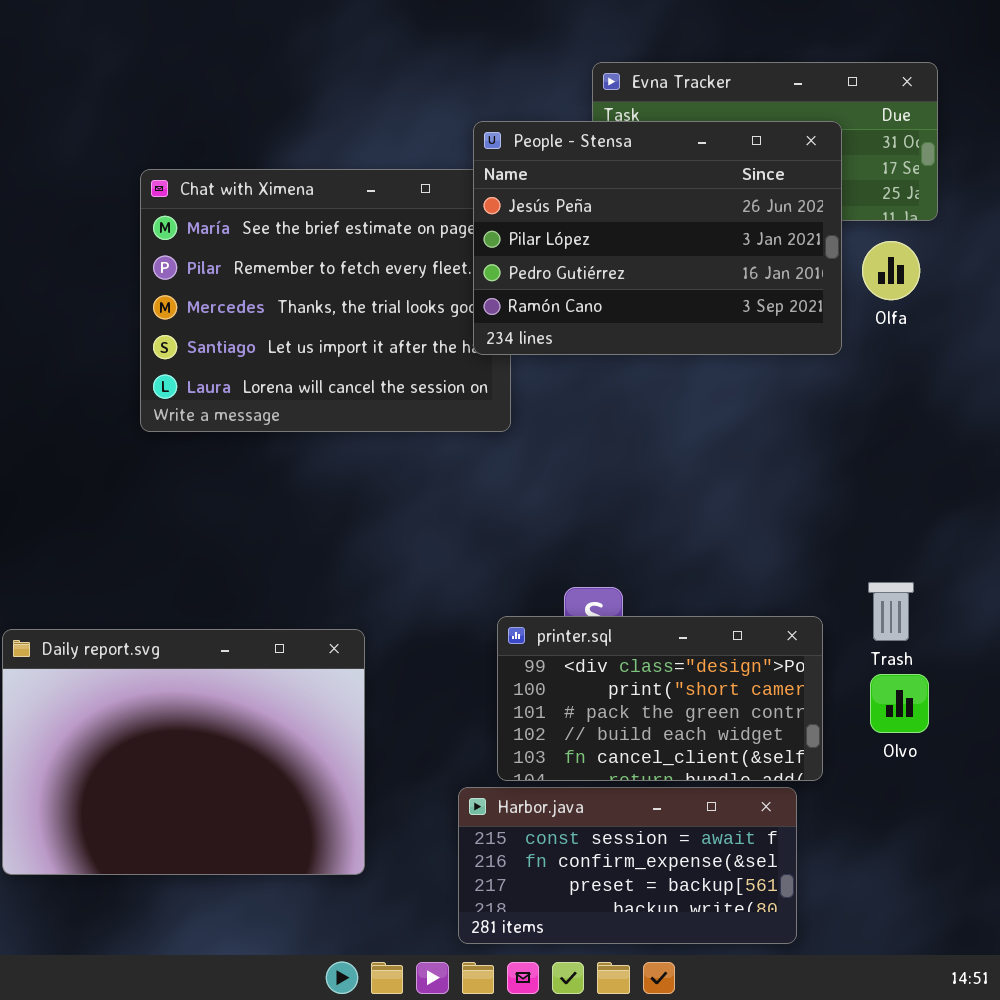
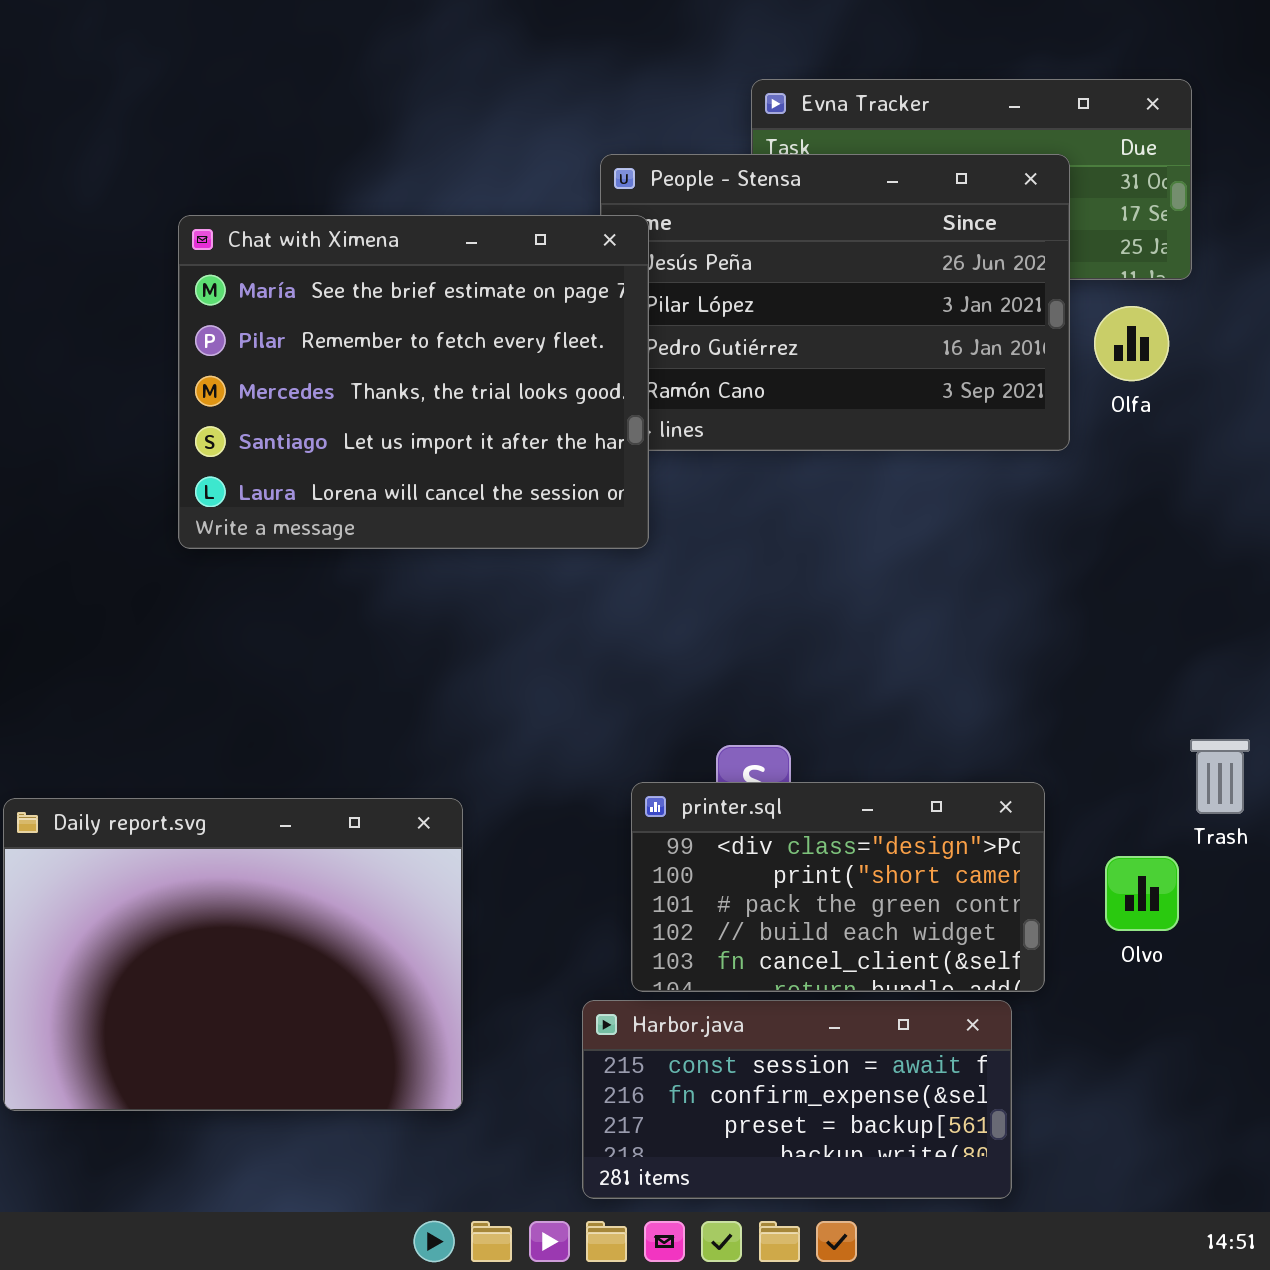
Chat with Ximena: [140,169,511,432] -> [178,215,649,549], raised
Trash: [868,582,914,641] -> [1190,739,1250,814], moved

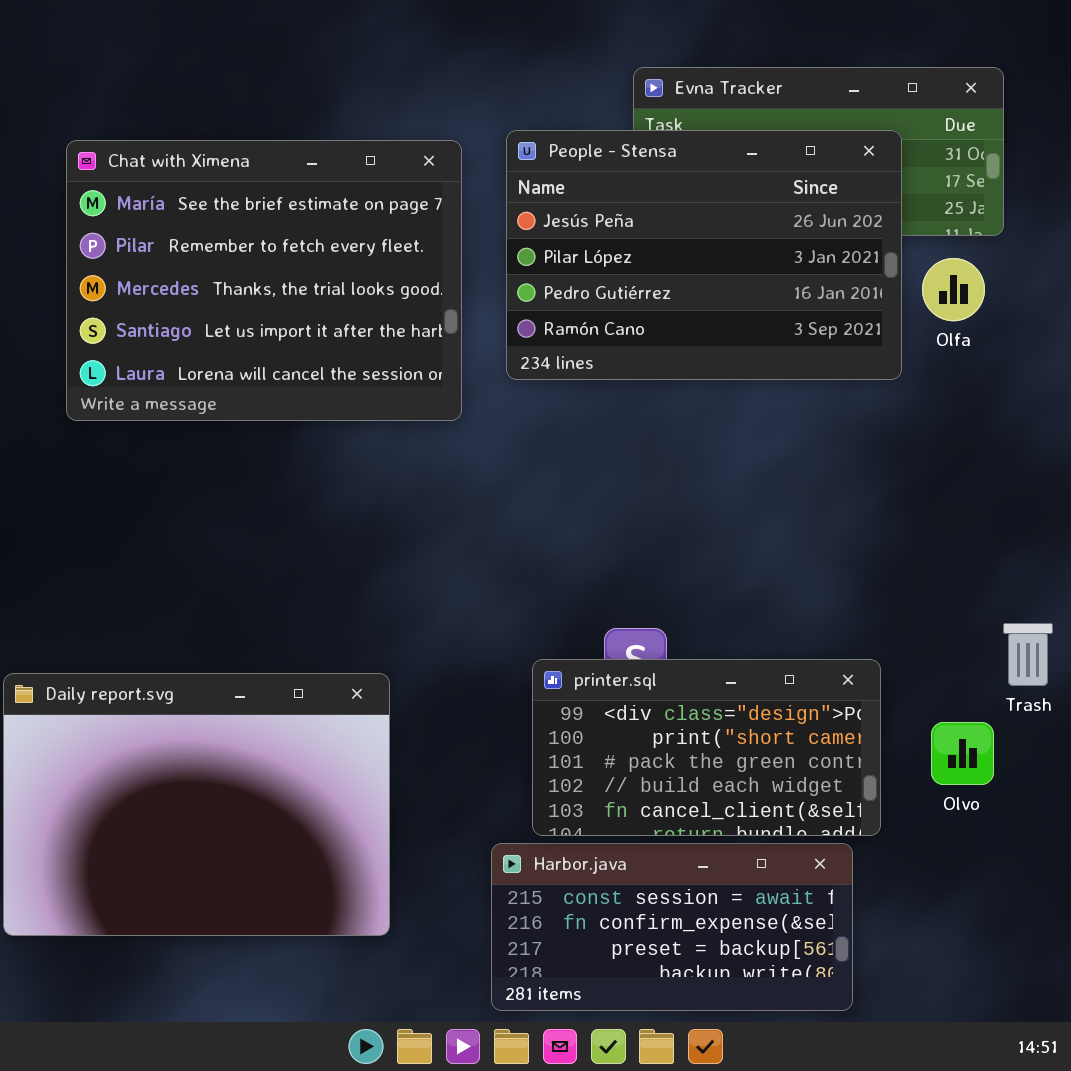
Chat with Ximena: [178,215,649,549] -> [66,140,462,421], moved

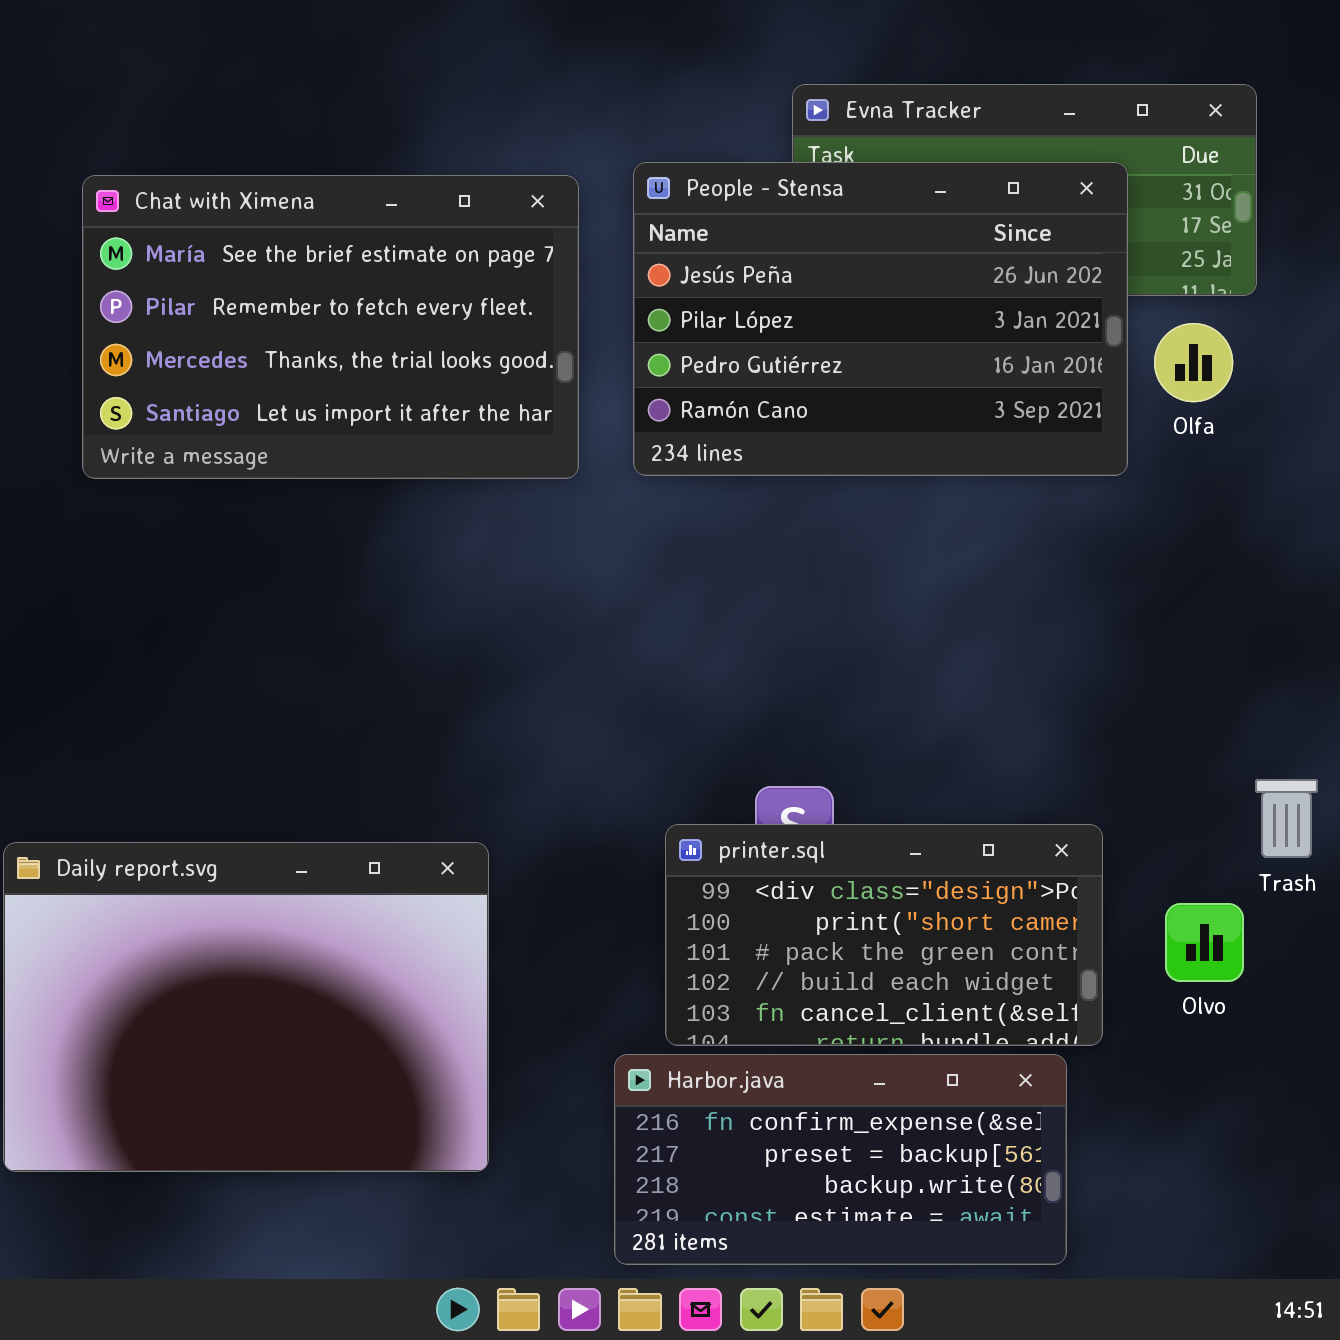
Chat with Ximena: [66,140,462,421] -> [82,175,579,479], resized
Harbor.java: [491,843,853,1011] -> [614,1054,1067,1265], scrolled down 1 row

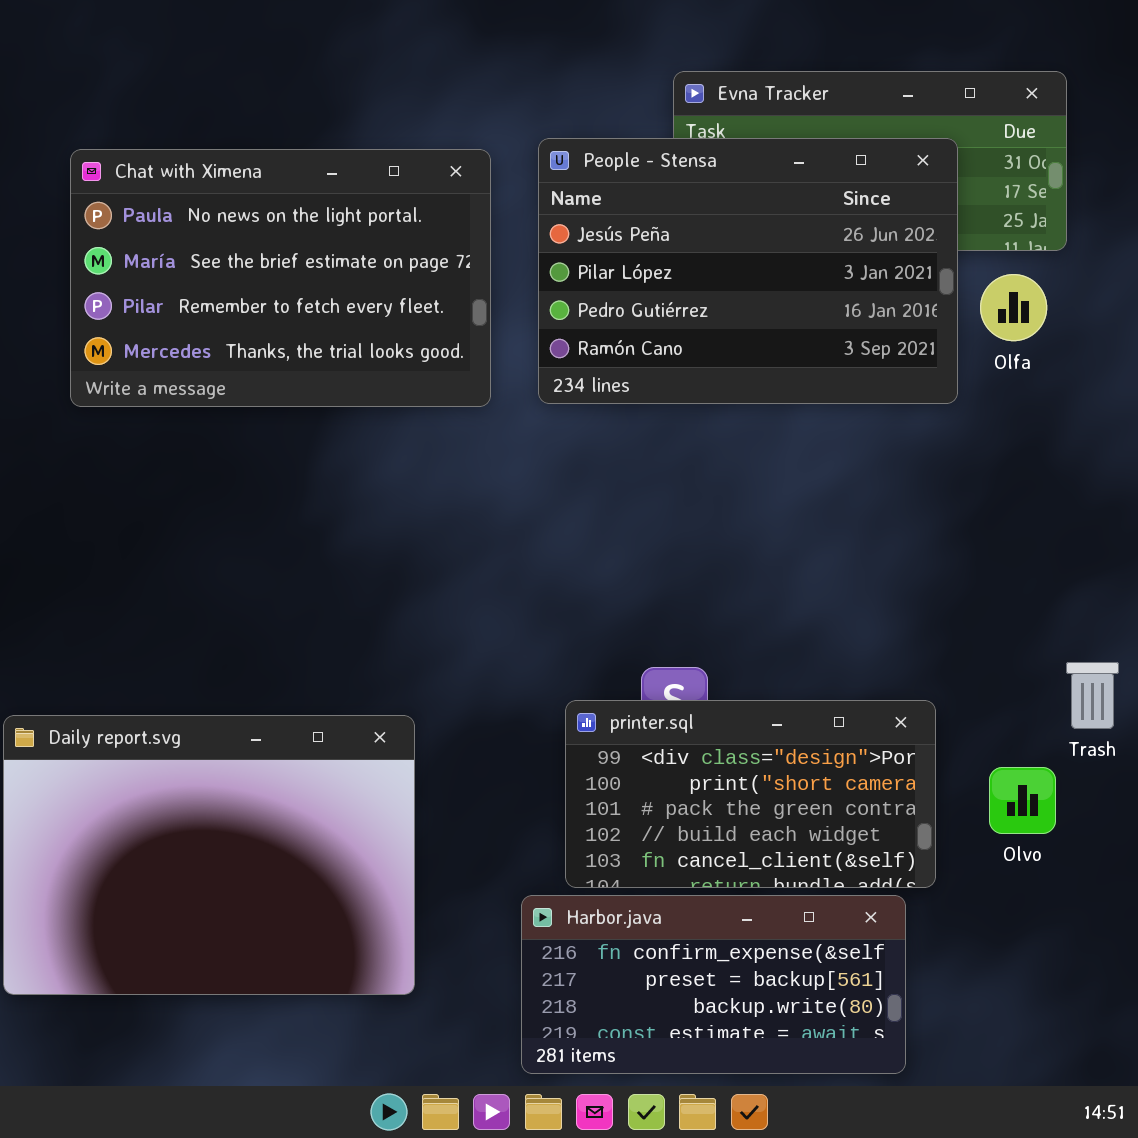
Chat with Ximena: [82,175,579,479] -> [70,149,491,407], scrolled up 1 row

